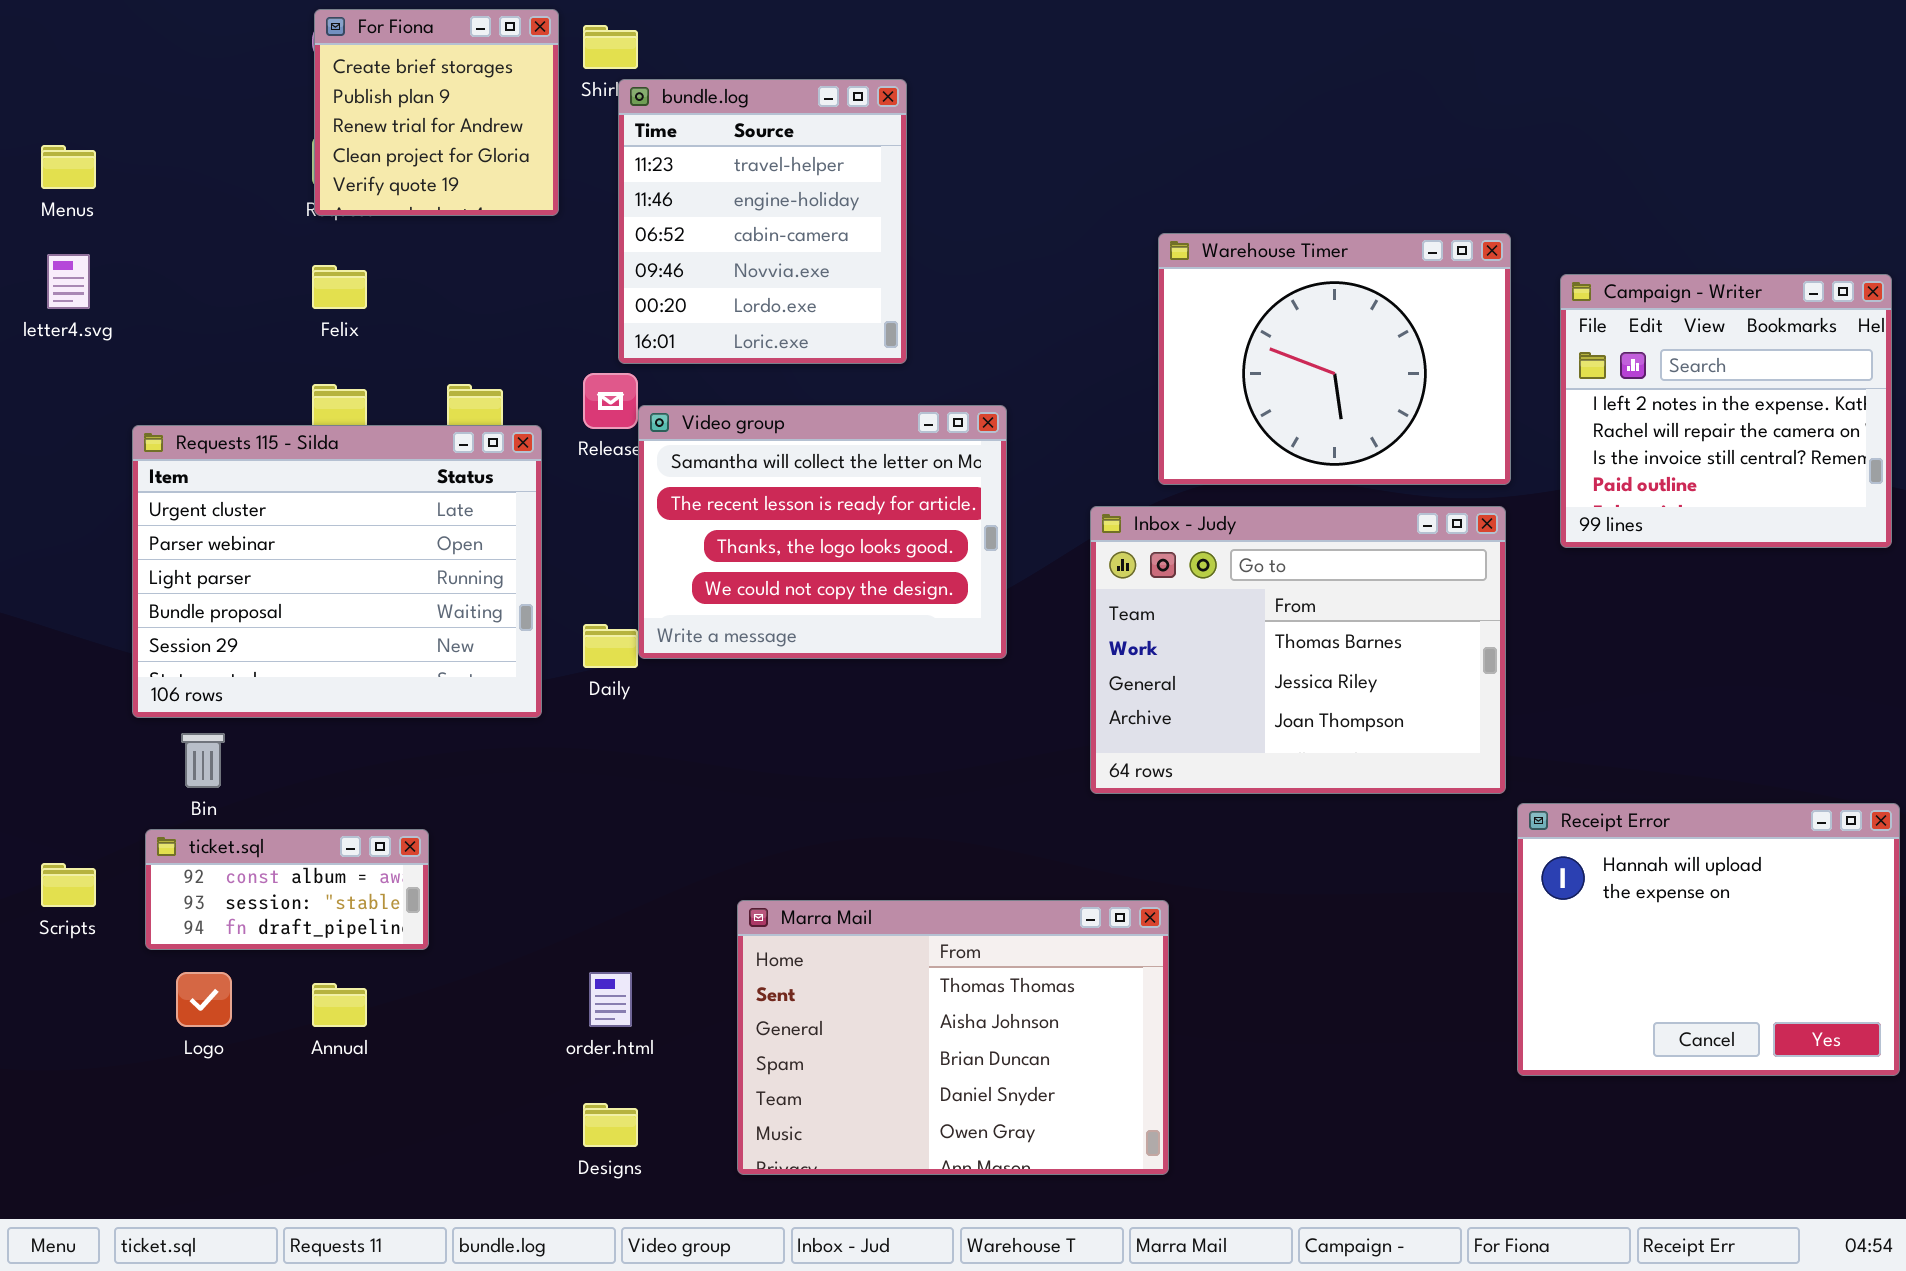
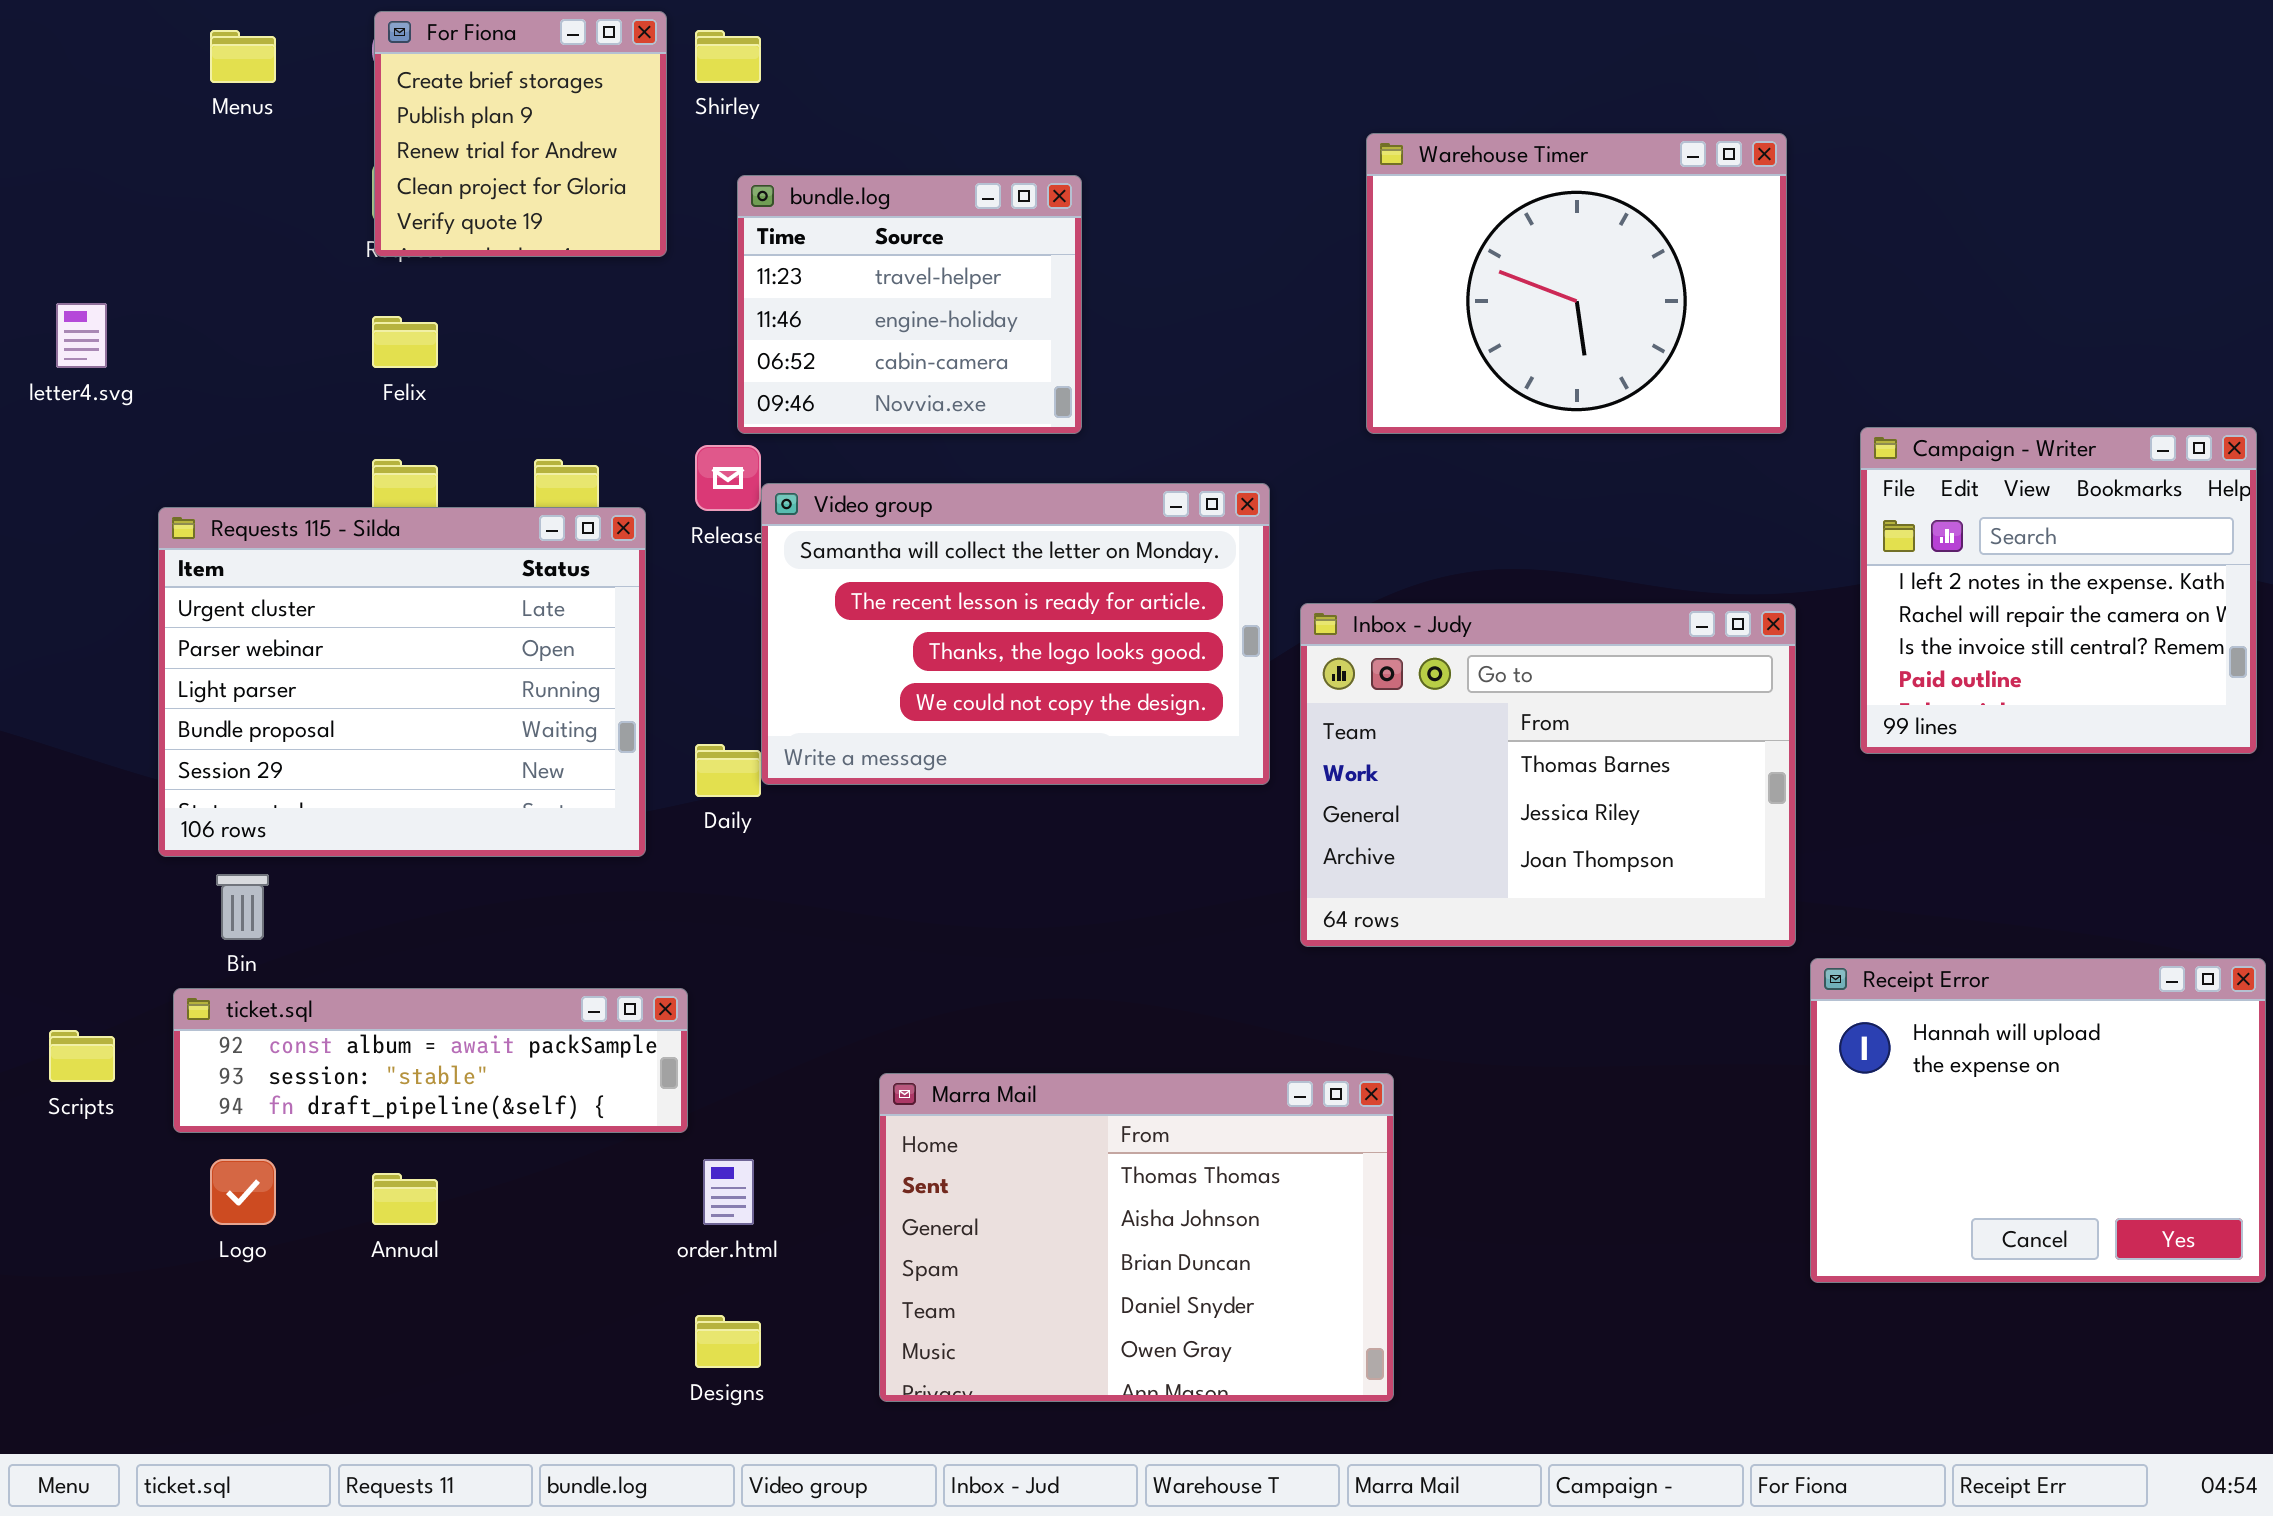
bundle.log: [618,79,907,364] -> [737,175,1082,434], resized
Menus: [41,145,96,189] -> [210,30,276,83], moved
Warehouse Timer: [1158,233,1511,485] -> [1366,133,1787,434], moved
Campaign - Writer: [1560,274,1892,548] -> [1860,427,2257,754], moved
Video group: [638,405,1007,659] -> [761,483,1270,785], resized
ticket.sql: [145,829,429,950] -> [173,988,688,1133], resized

